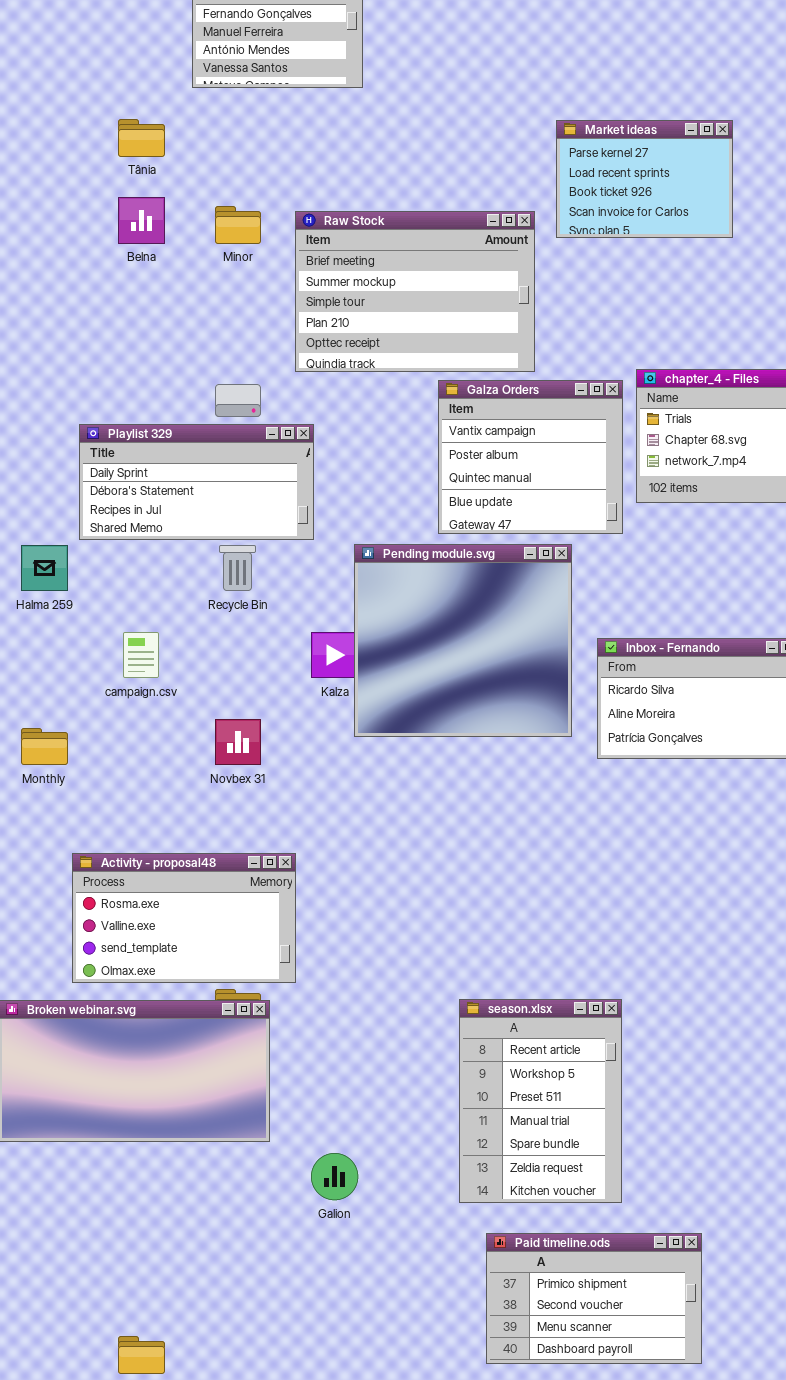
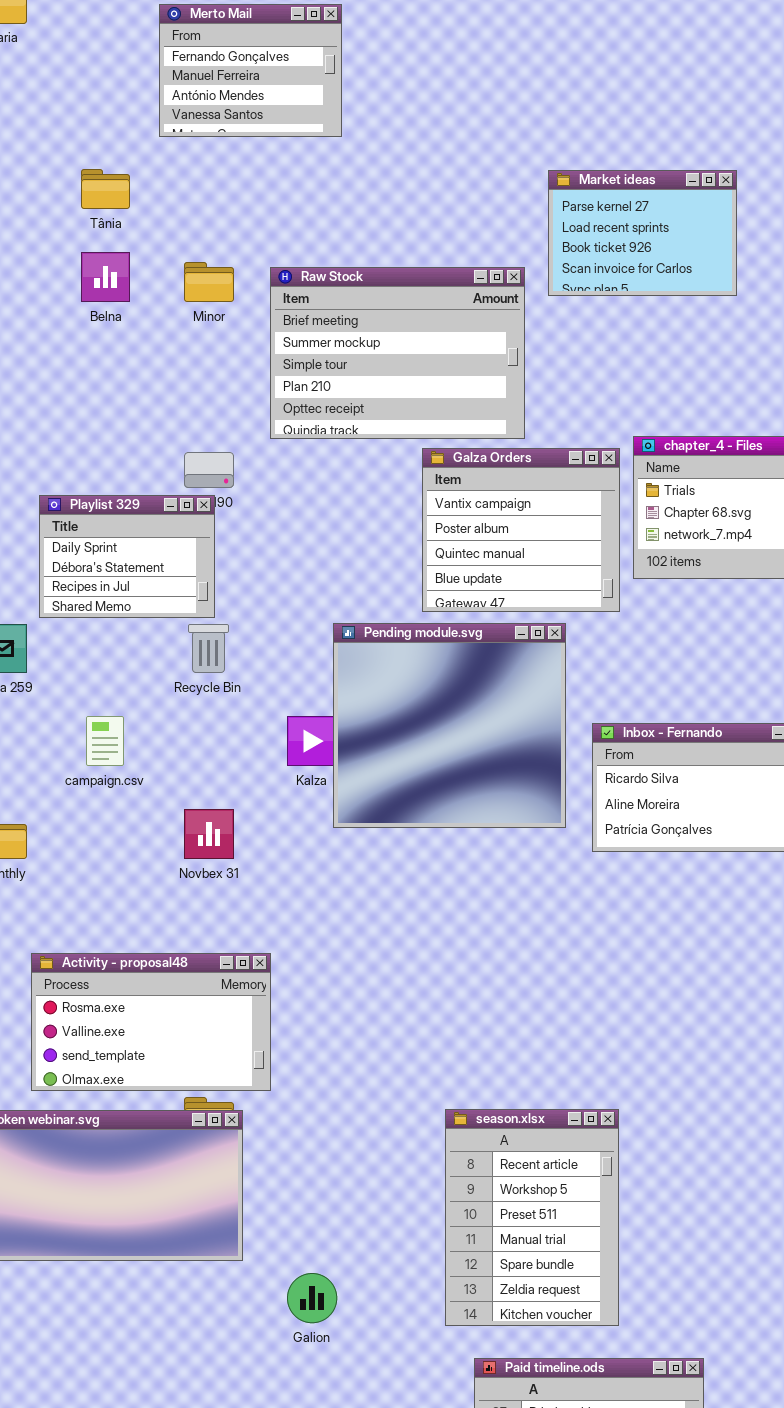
Playlist 329: [79,424,314,540] -> [39,495,215,618], resized

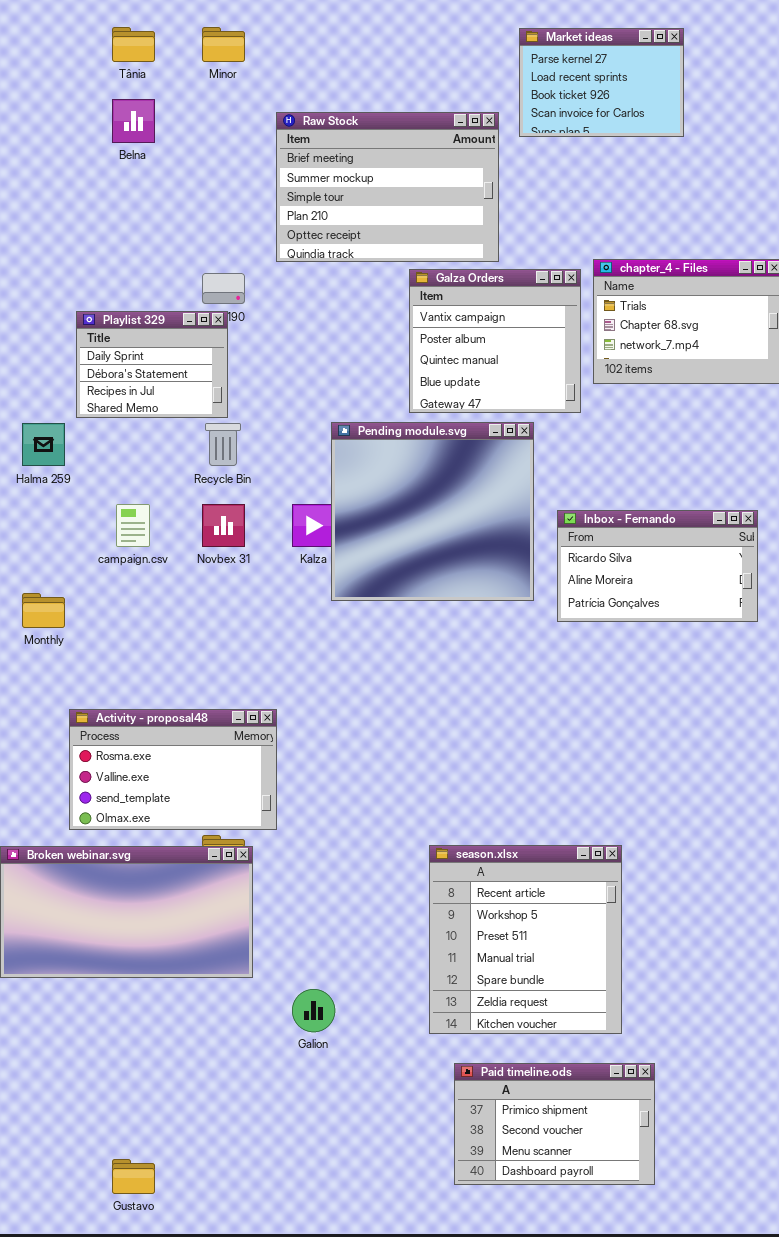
Minor: [184,262,234,302] -> [202,27,245,62], moved
Novbex 31: [184,809,234,859] -> [202,504,245,547], moved
season.xlsx: [445,1109,619,1326] -> [429,845,622,1034], resized

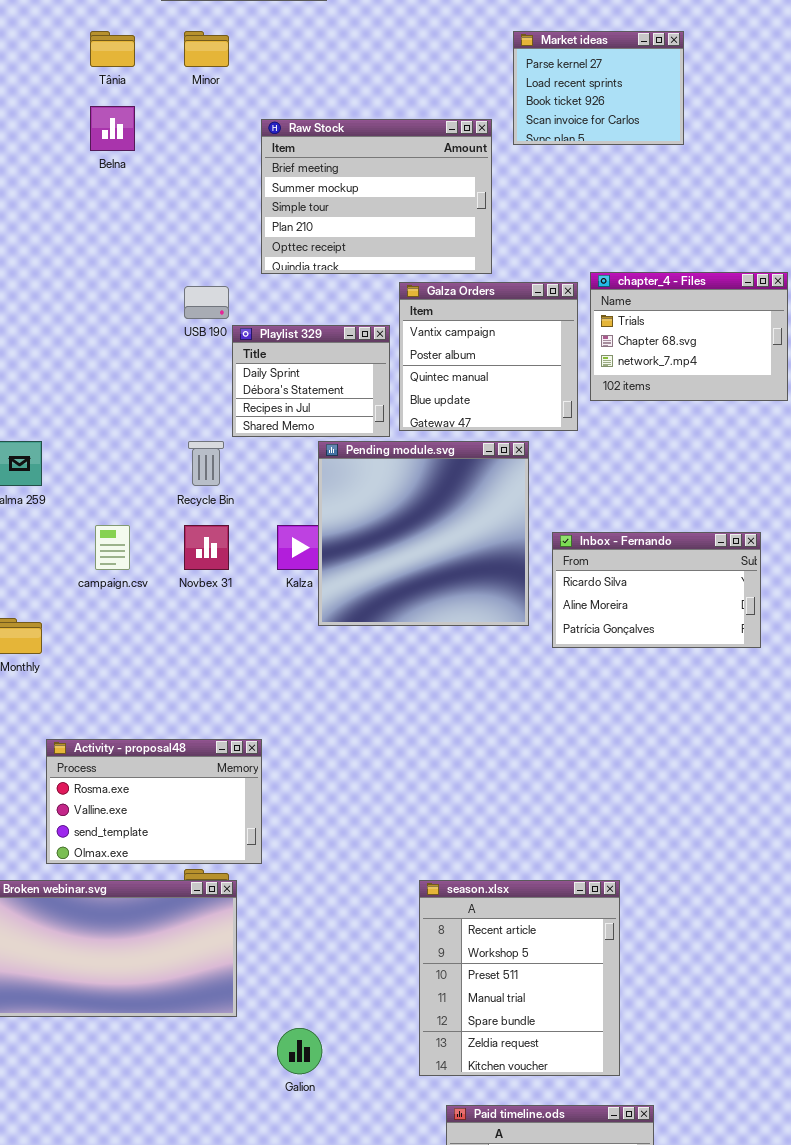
Playlist 329: [76,311,228,418] -> [232,325,390,437], moved

